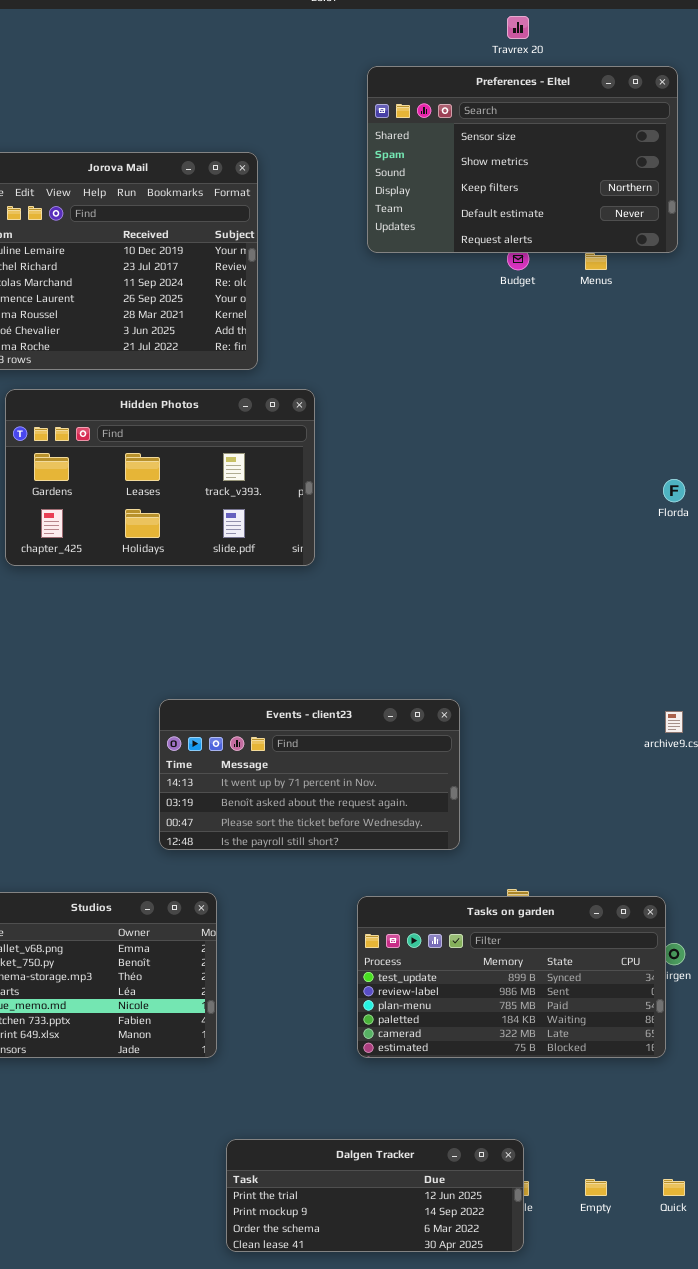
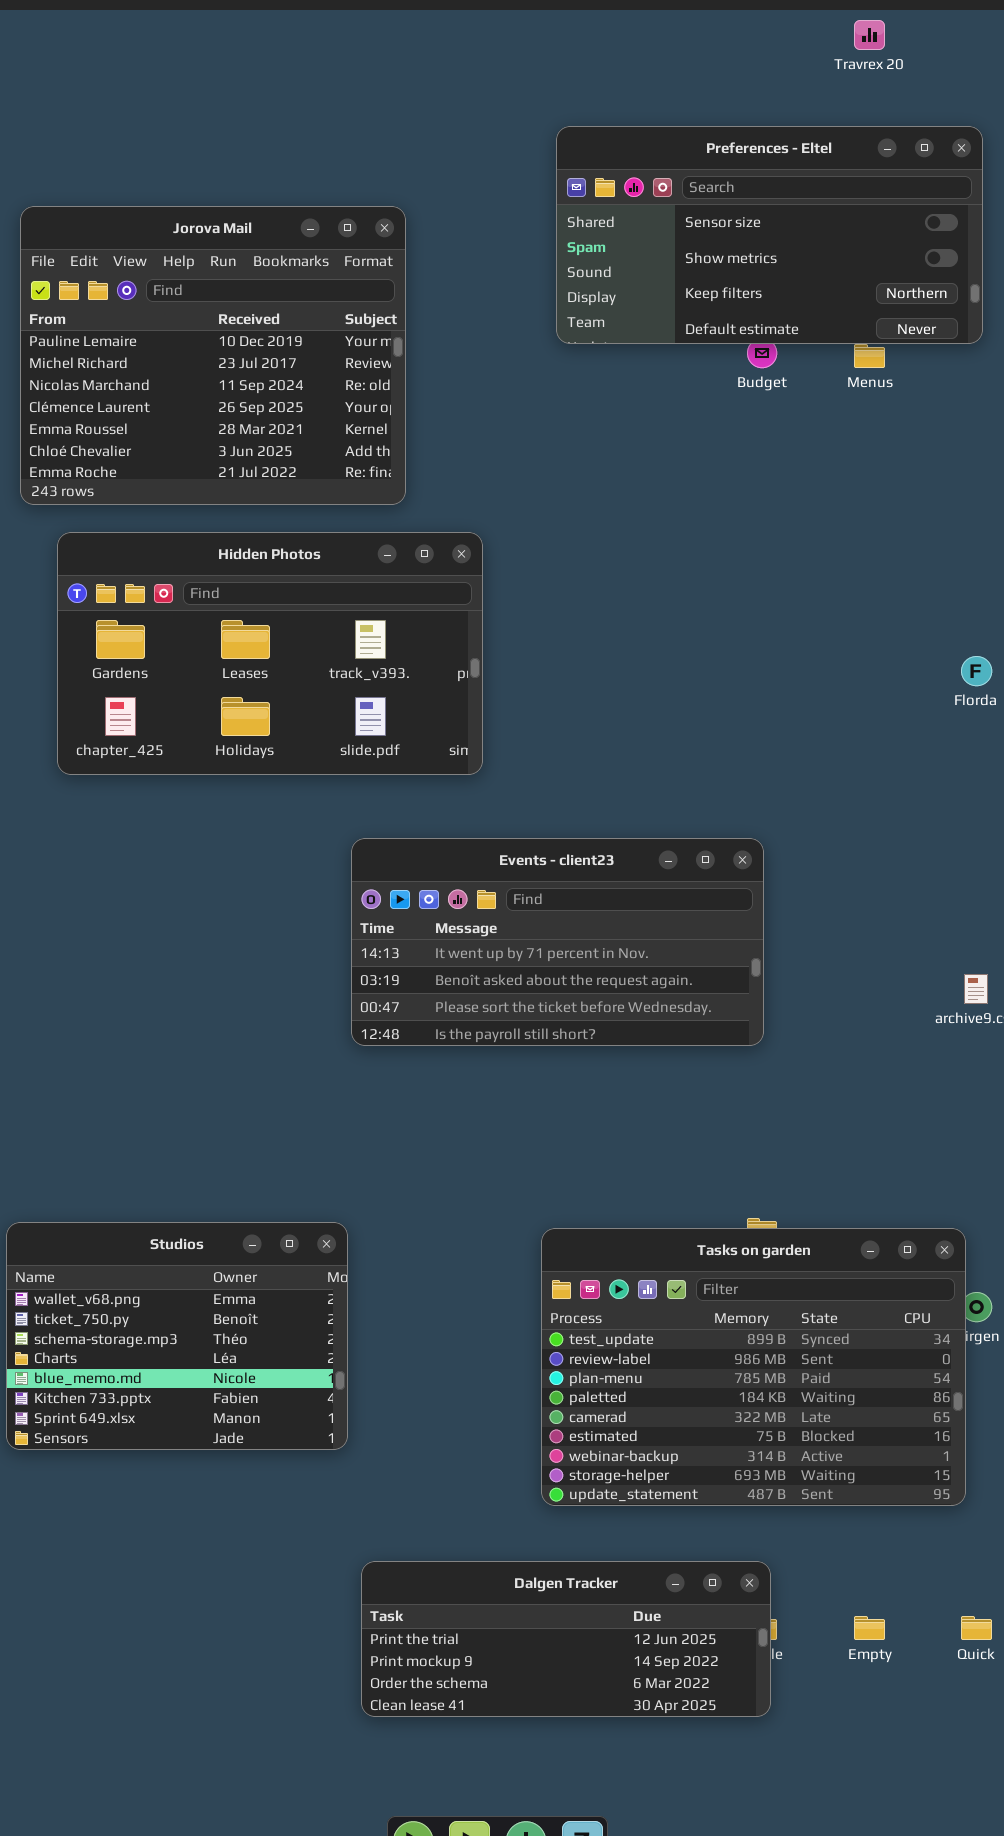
Travrex 20: [507,16,529,39] -> [854,20,885,50], moved
Preferences - Eltel: [367,66,678,253] -> [556,126,983,344], resized
Events - client23: [159,699,460,850] -> [351,838,764,1046], moved
Tasks on garden: [357,896,666,1058] -> [541,1228,966,1506], resized

